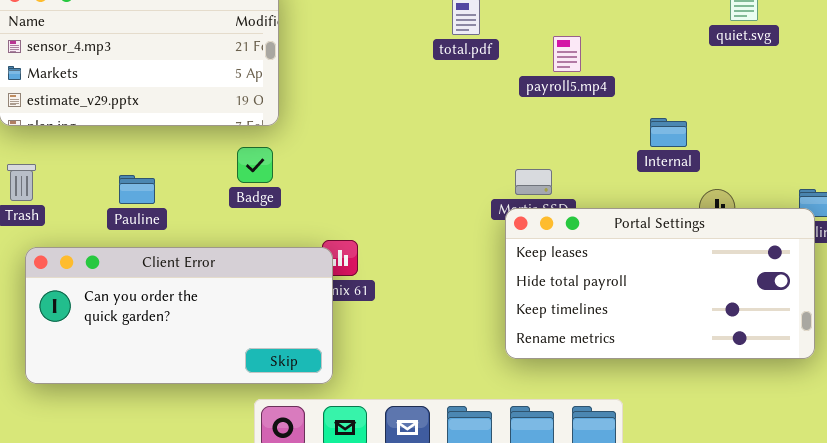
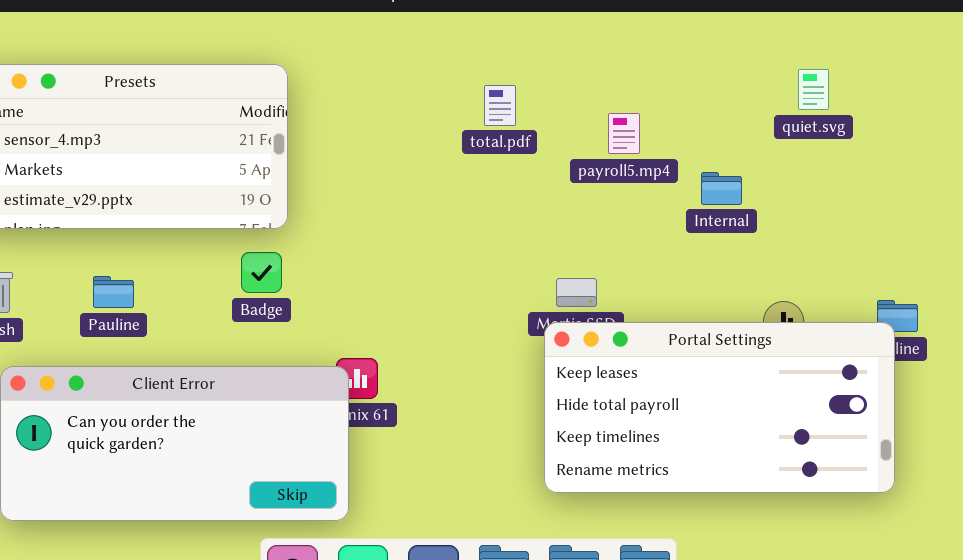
payroll5.mp4: [553,36,581,72] -> [608,113,640,154], moved
Internal: [650,118,687,147] -> [701,172,742,205], moved
Pauline: [119,175,155,204] -> [93,276,134,308], moved

